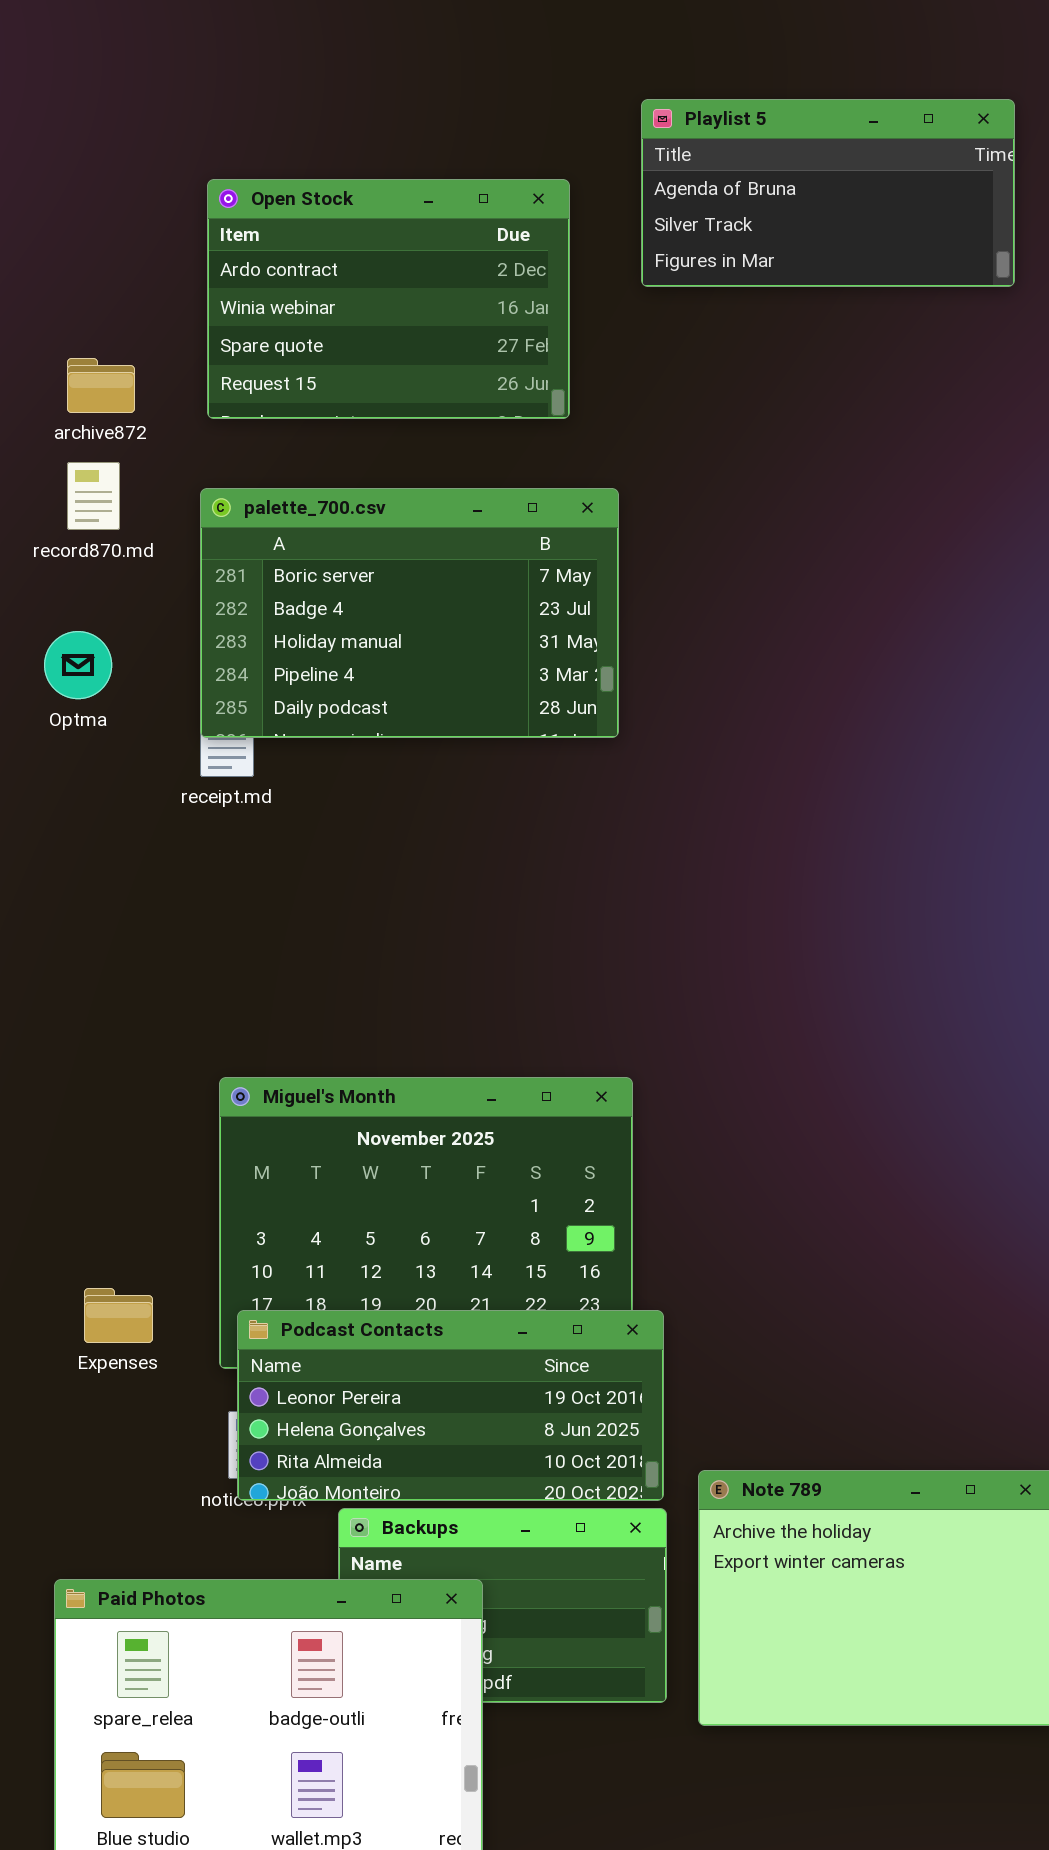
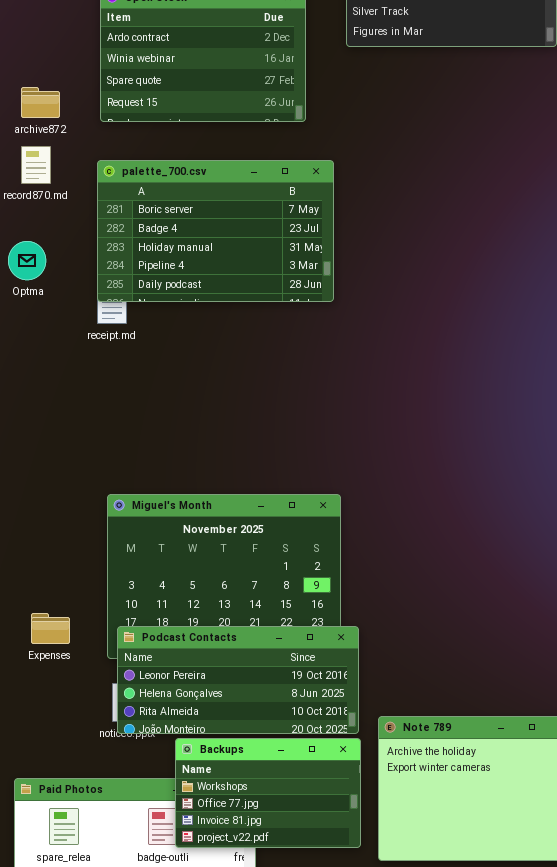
Backups: [338,1508,667,1703] -> [175,738,361,848], raised

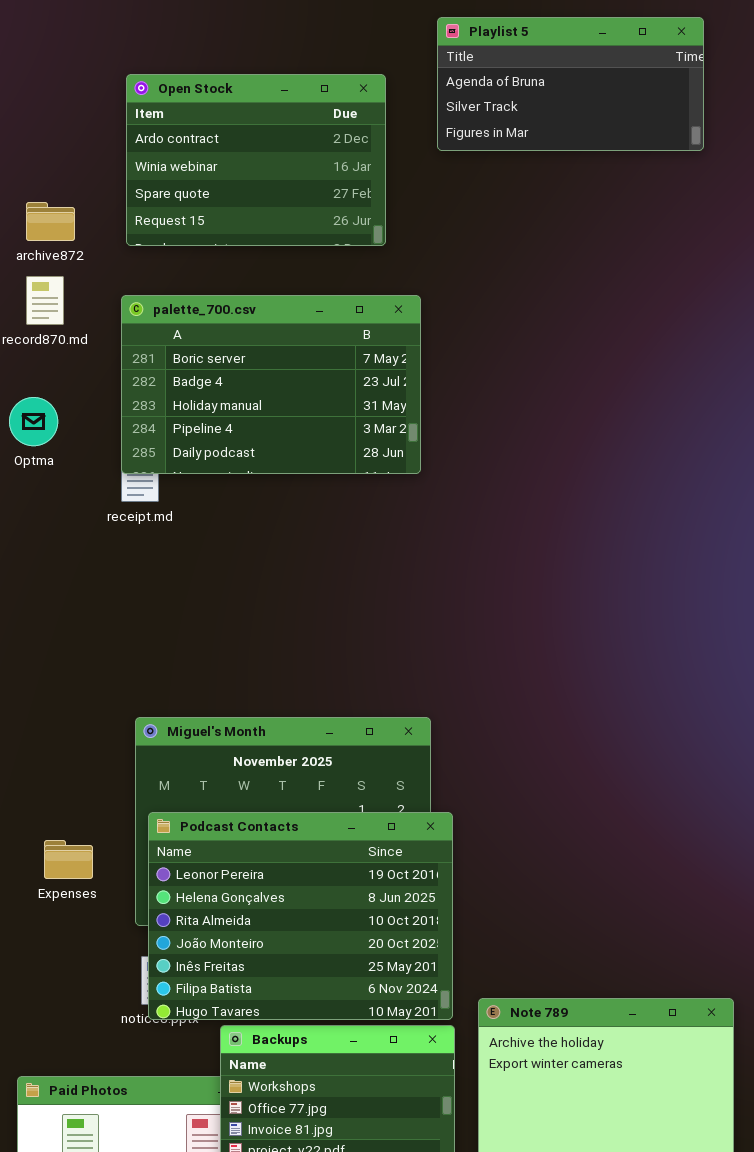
Expenses: [31,613,70,644] -> [44,840,93,879], moved
Podcast Contacts: [117,626,359,734] -> [148,812,453,1020], resized

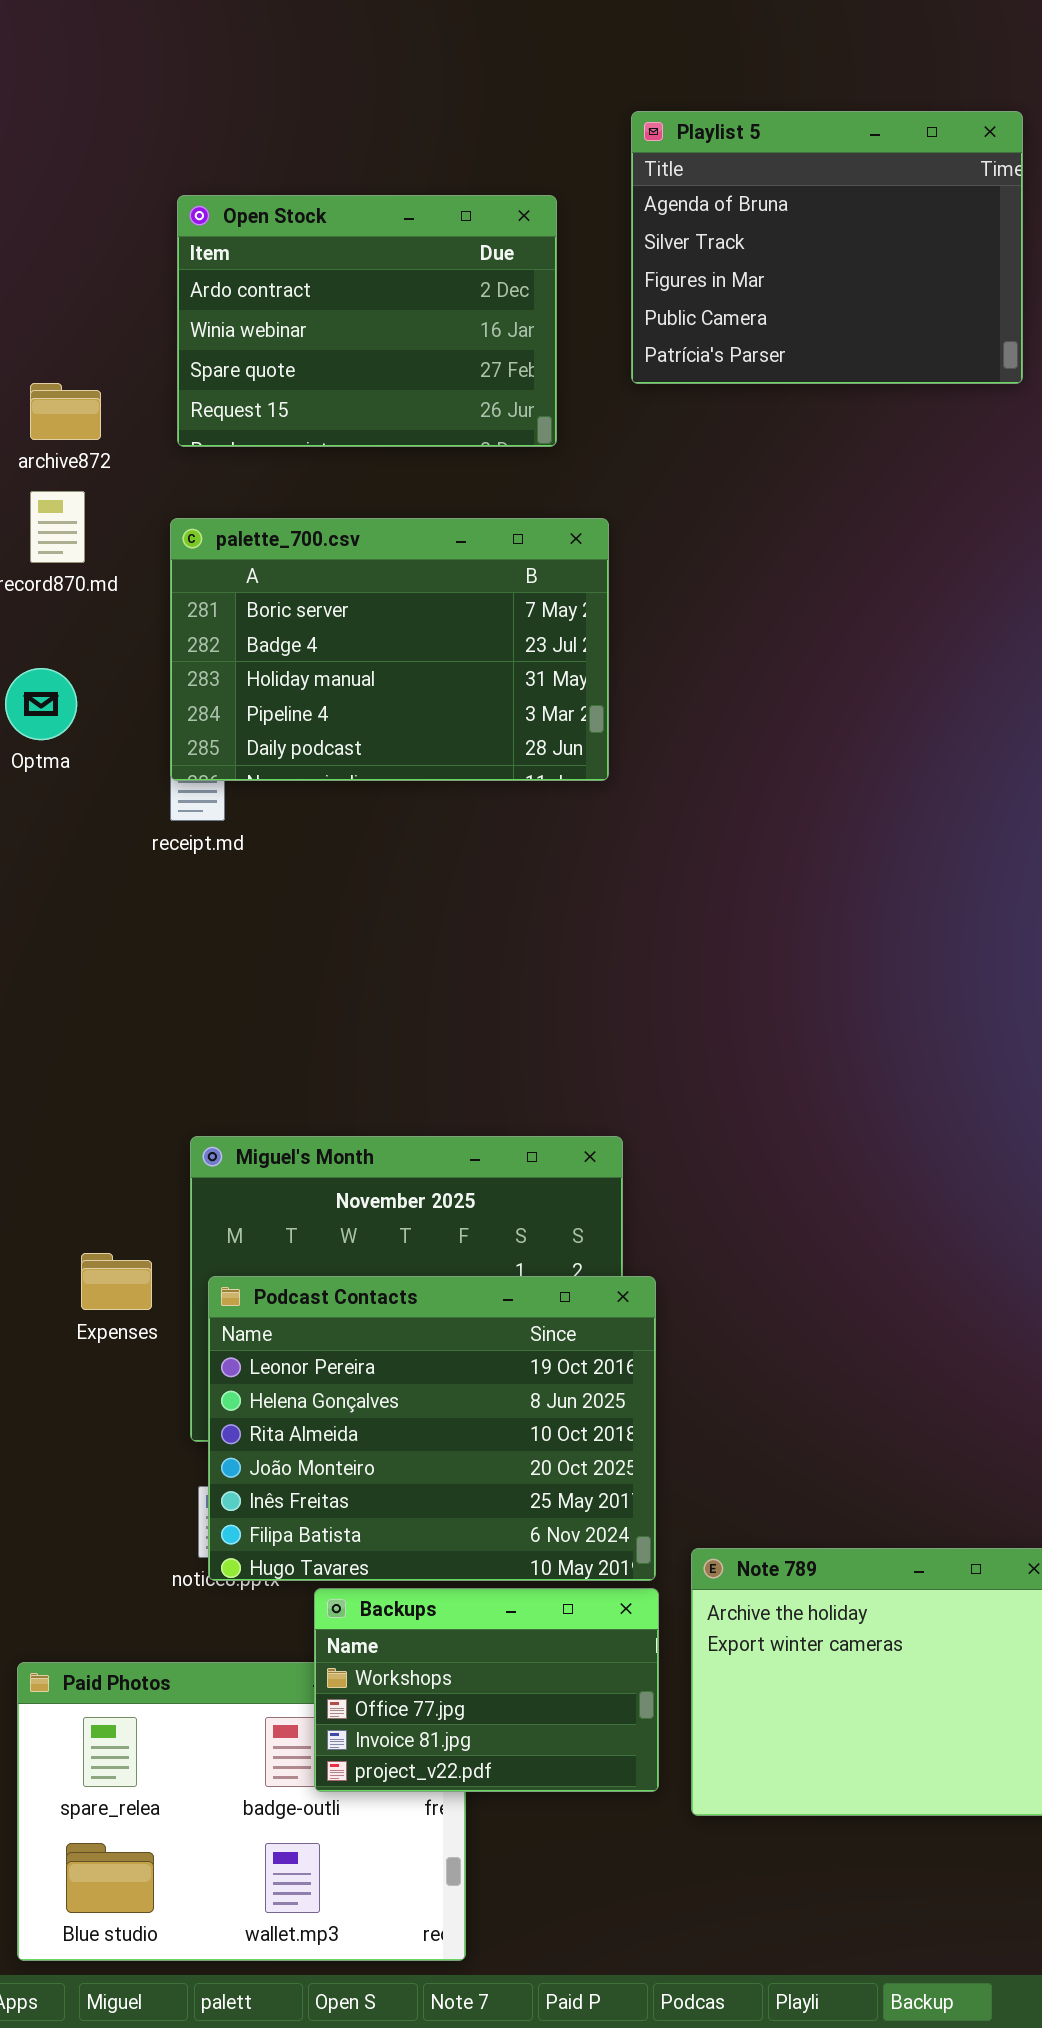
Playlist 5: [437,17,704,151] -> [631,111,1023,384], resized
Expenses: [44,840,93,879] -> [81,1253,152,1310], moved

